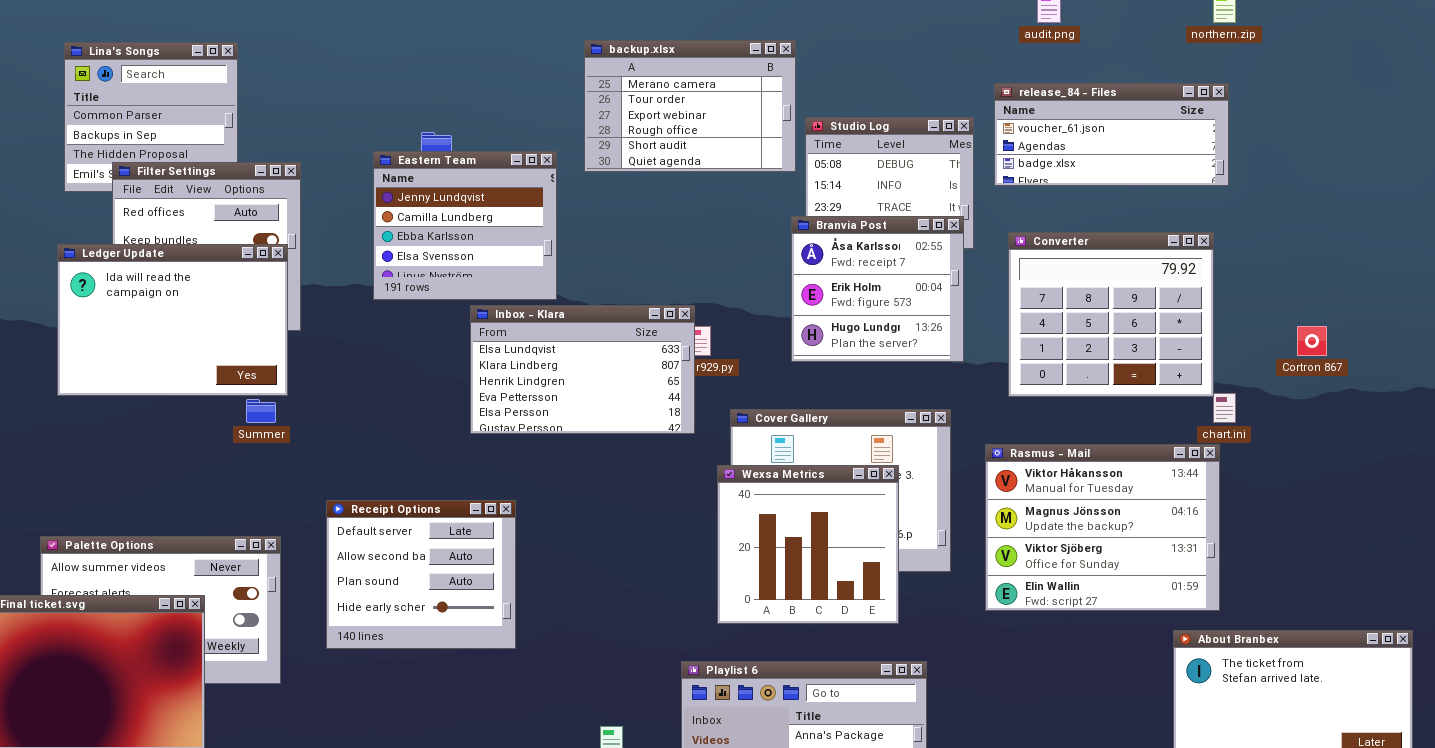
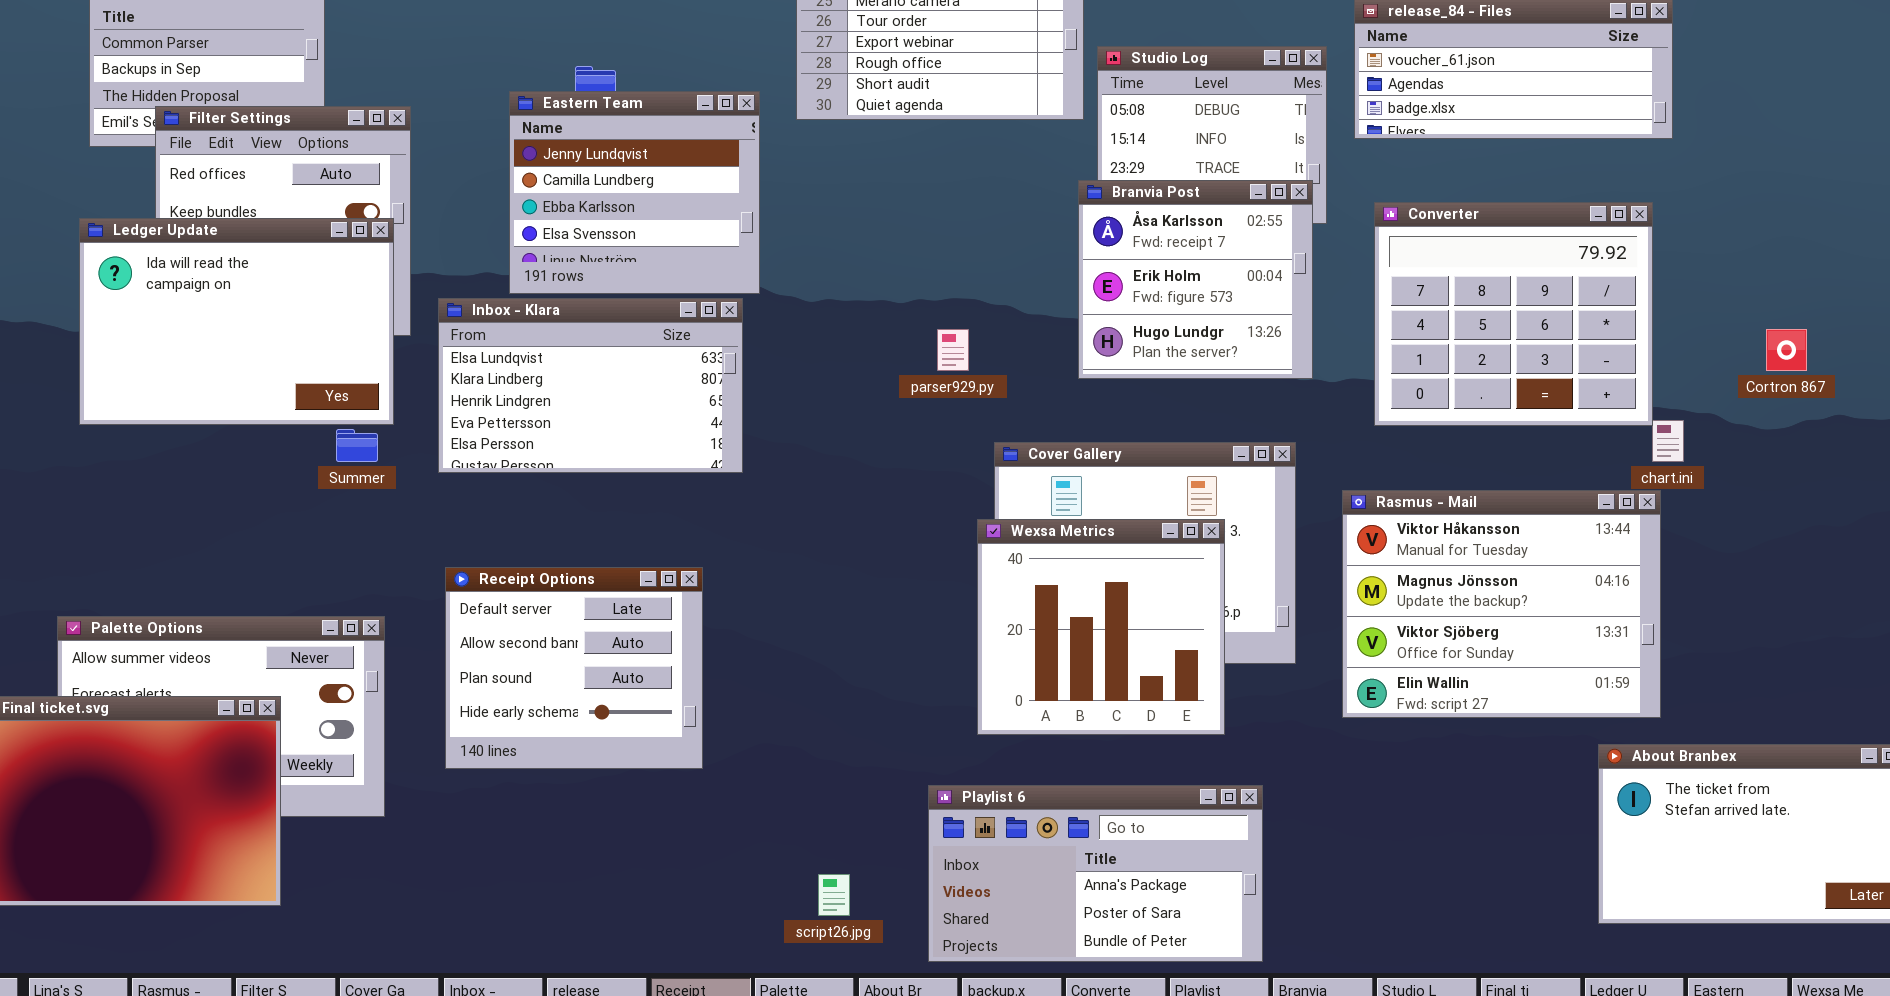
Inbox - Klara: [470,305,695,434] -> [438,298,743,473], moved

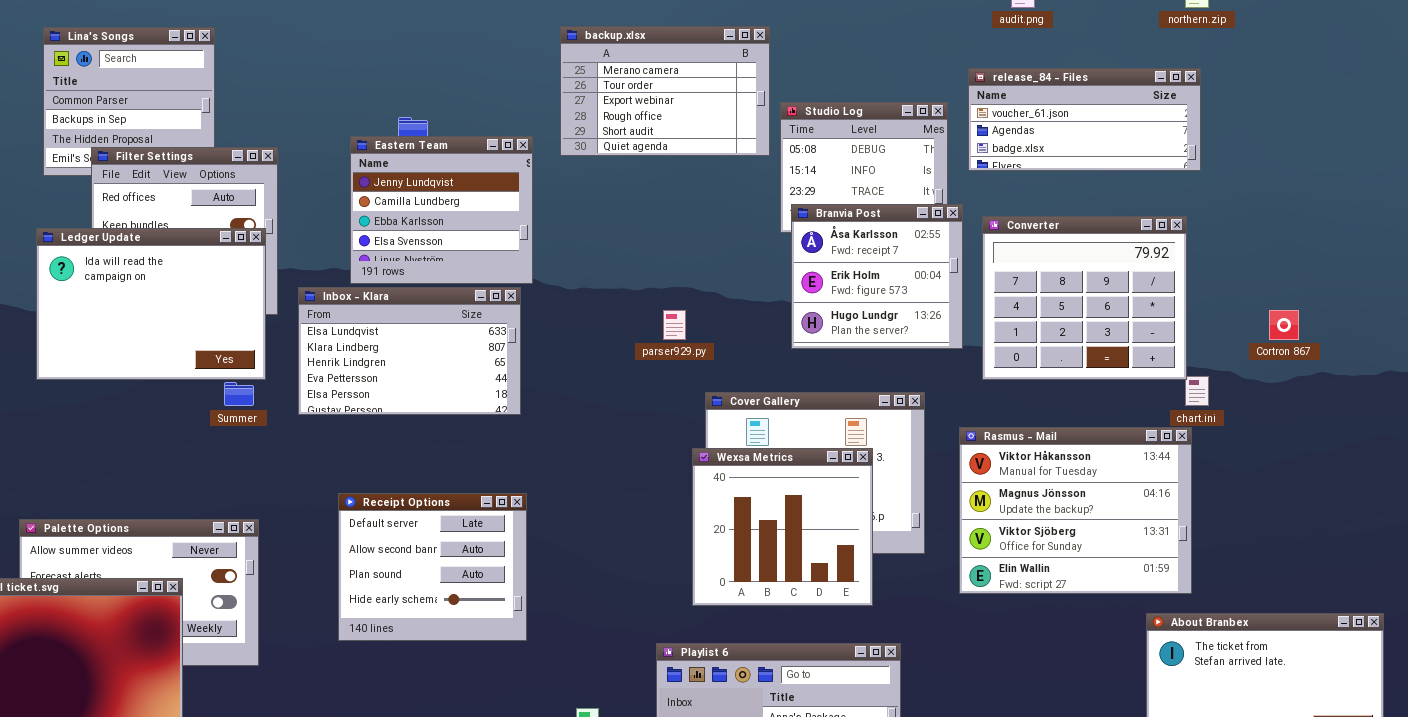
Branvia Post: [1078,180,1313,379] -> [791,204,963,349], moved
Receipt Options: [445,567,703,769] -> [338,493,527,641], moved

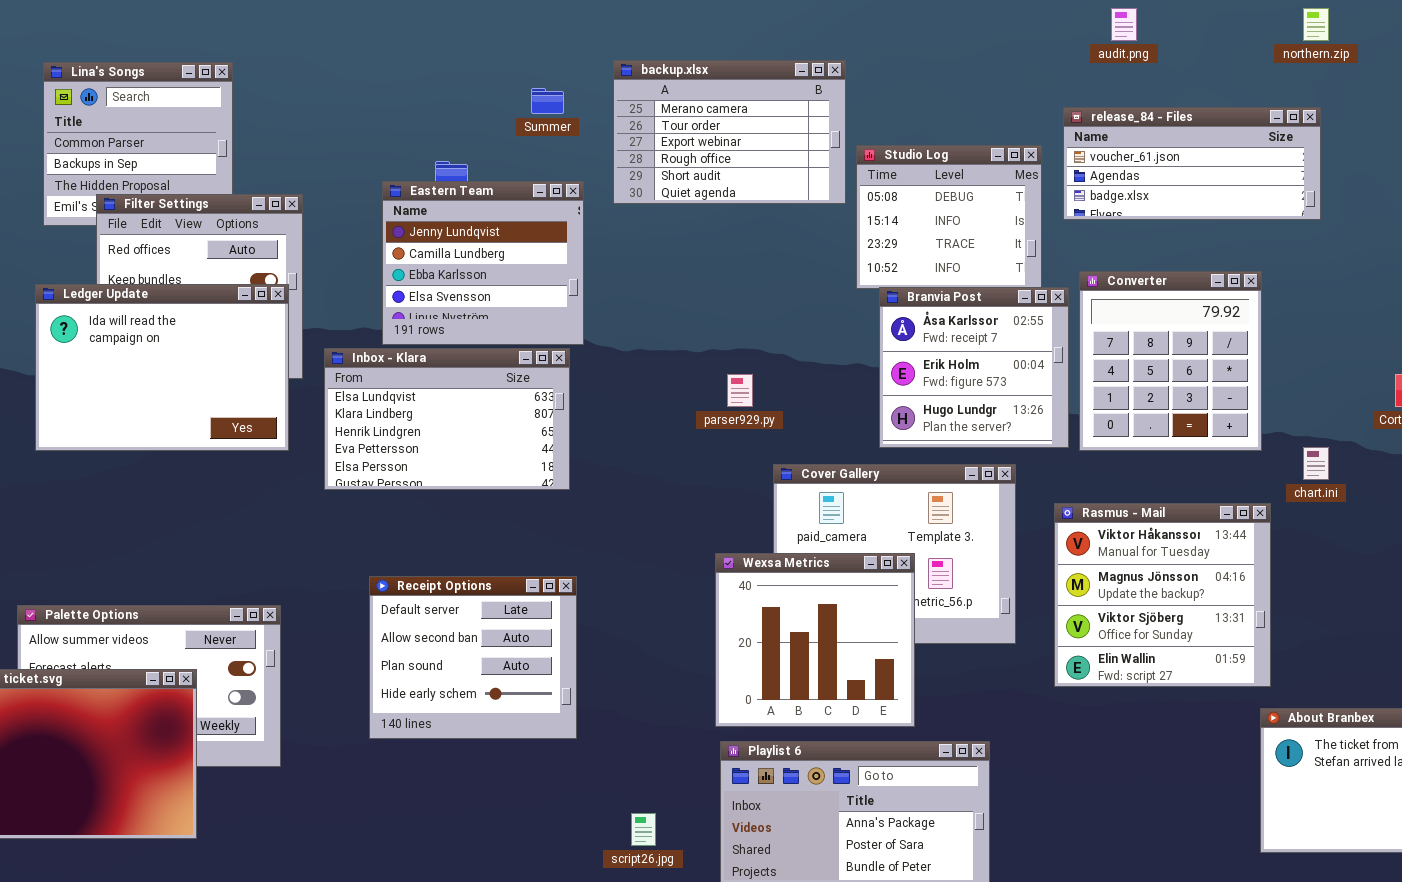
Branvia Post: [791,204,963,349] -> [879,287,1069,448], moved
Converter: [982,216,1187,380] -> [1079,271,1262,451], resized
Summer: [224,382,254,406] -> [531,88,564,114], moved
Rasmus - Mail: [959,427,1192,594] -> [1054,503,1271,687], resized
Wexsa Metrics: [692,448,873,606] -> [715,553,915,727], moved

